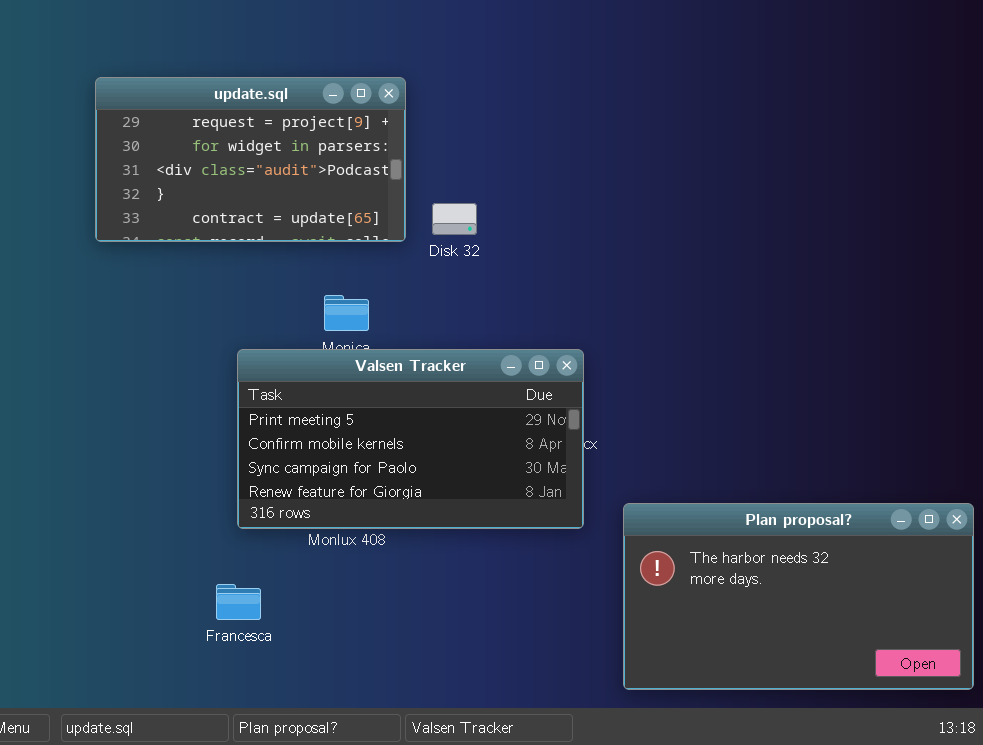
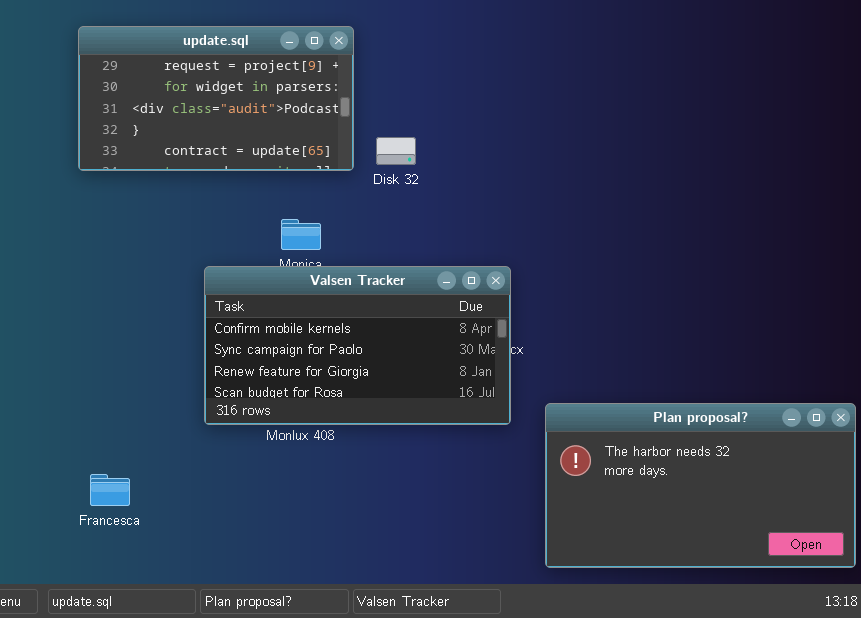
Valsen Tracker: [237,349,584,529] -> [204,266,511,425], scrolled down 1 row
Francesca: [216,584,261,620] -> [90,474,130,506], moved

